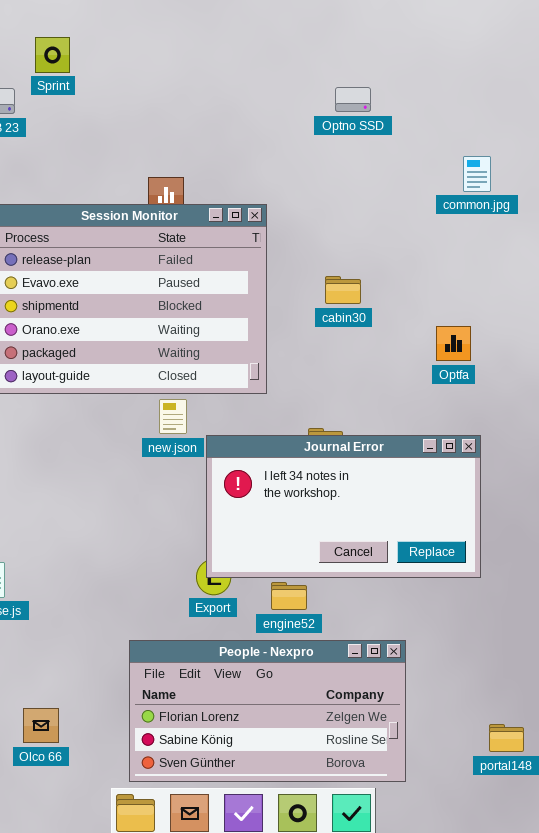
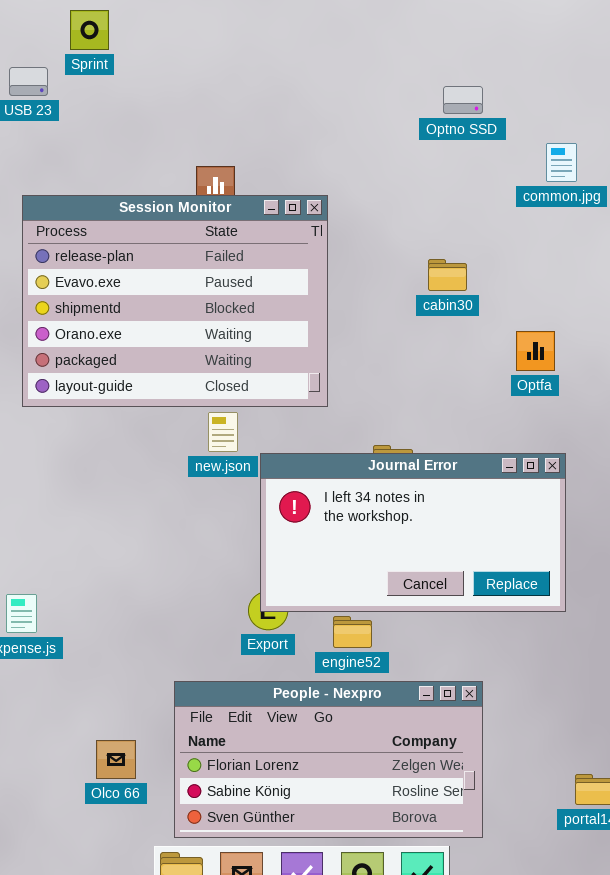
Optno SSD: [335,87,371,112] -> [443,86,483,114], moved
cabin30: [325,276,361,304] -> [428,259,467,291], moved
Olco 66: [23,708,59,743] -> [96,740,136,779], moved

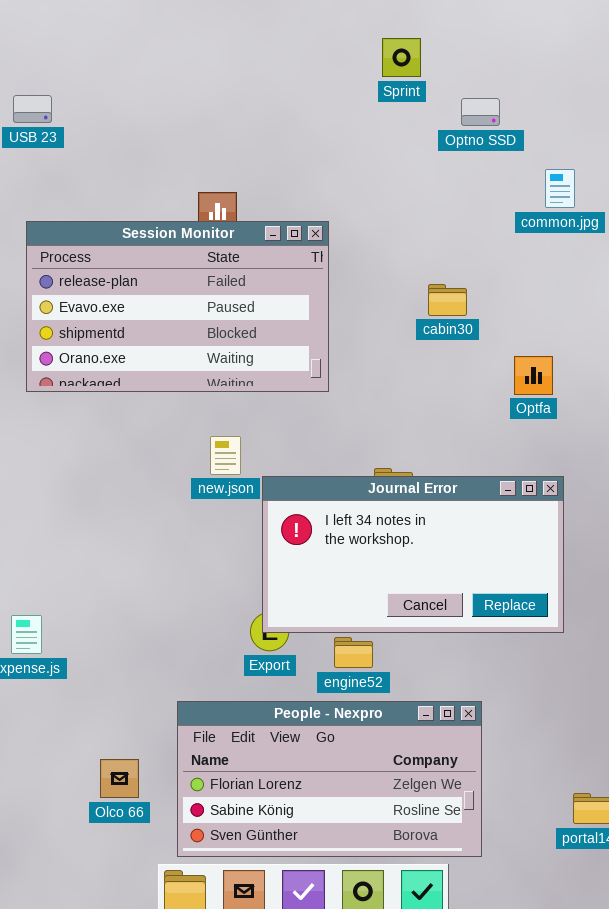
Sprint: [70,10,109,50] -> [382,38,421,77], moved
Optno SSD: [443,86,483,114] -> [461,98,500,126], moved
Session Monitor: [22,195,328,407] -> [26,221,329,392], resized

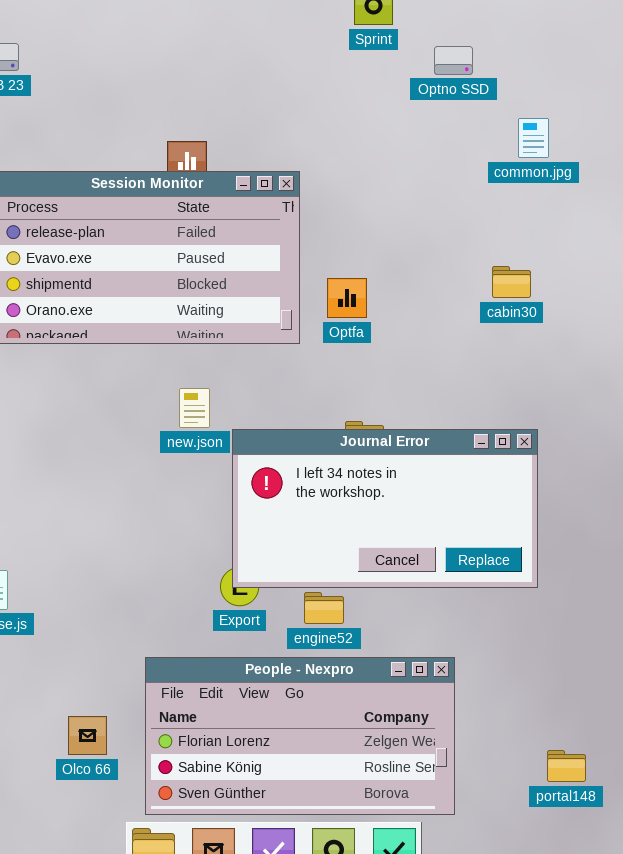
cabin30: [428,284,467,316] -> [492,266,531,298], moved
Optfa: [514,356,553,395] -> [327,278,367,318], moved

